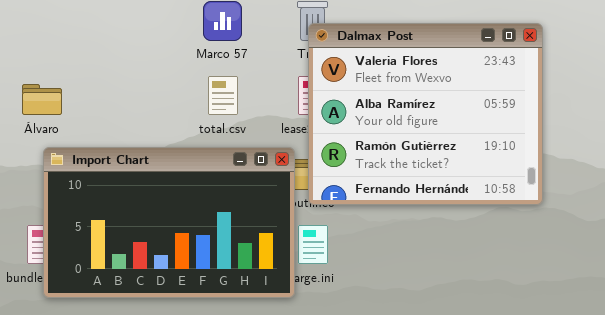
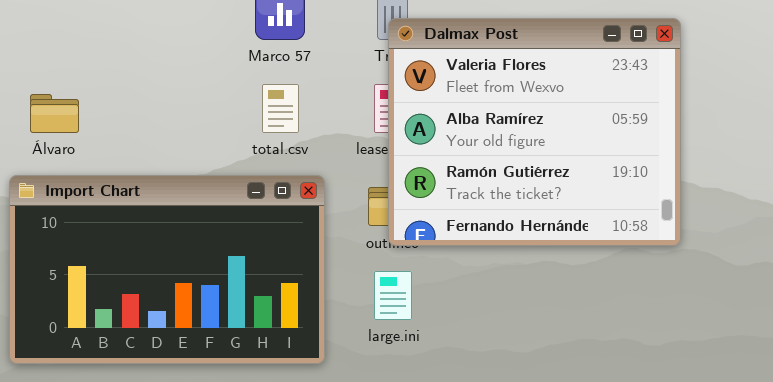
Import Chart: [43,147,295,298] -> [9,175,325,364], moved

